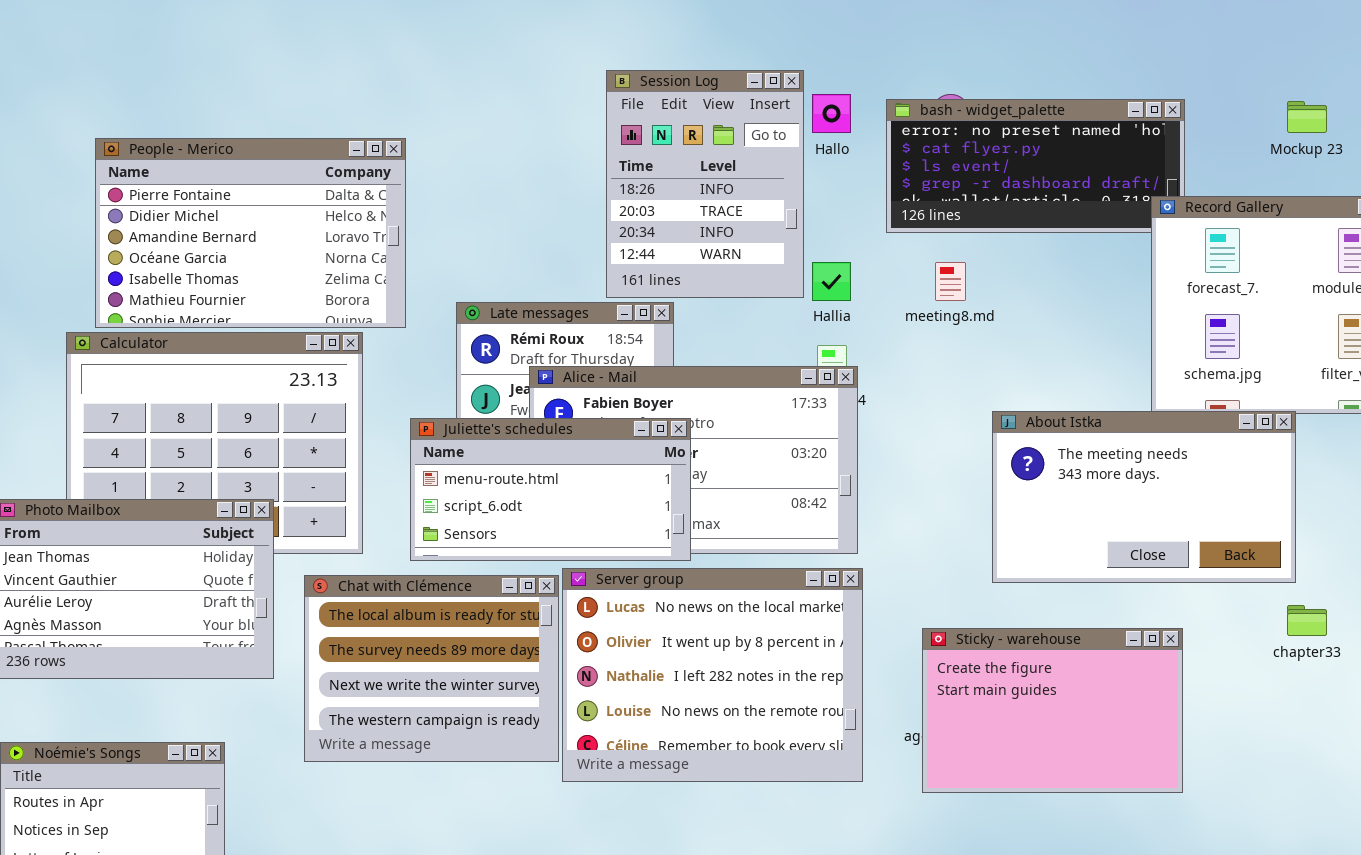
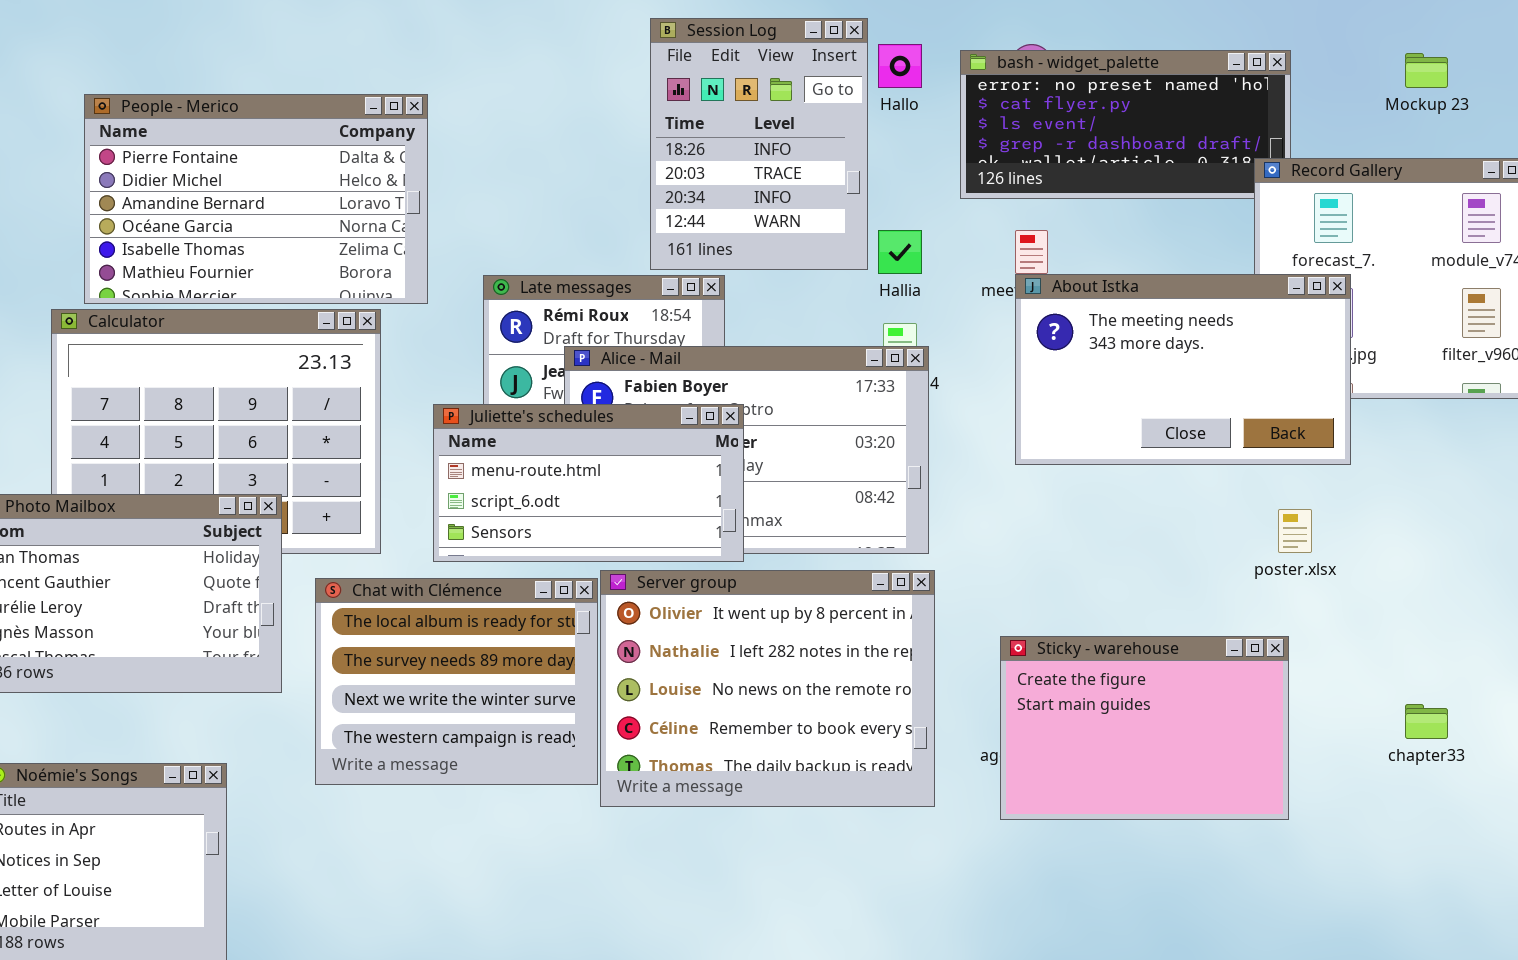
About Istka: [992,411,1296,583] -> [1015,274,1351,465], moved
Server group: [562,568,863,782] -> [600,570,935,807], scrolled down 1 row
chapter33: [1287,605,1327,636] -> [1405,704,1448,739], moved

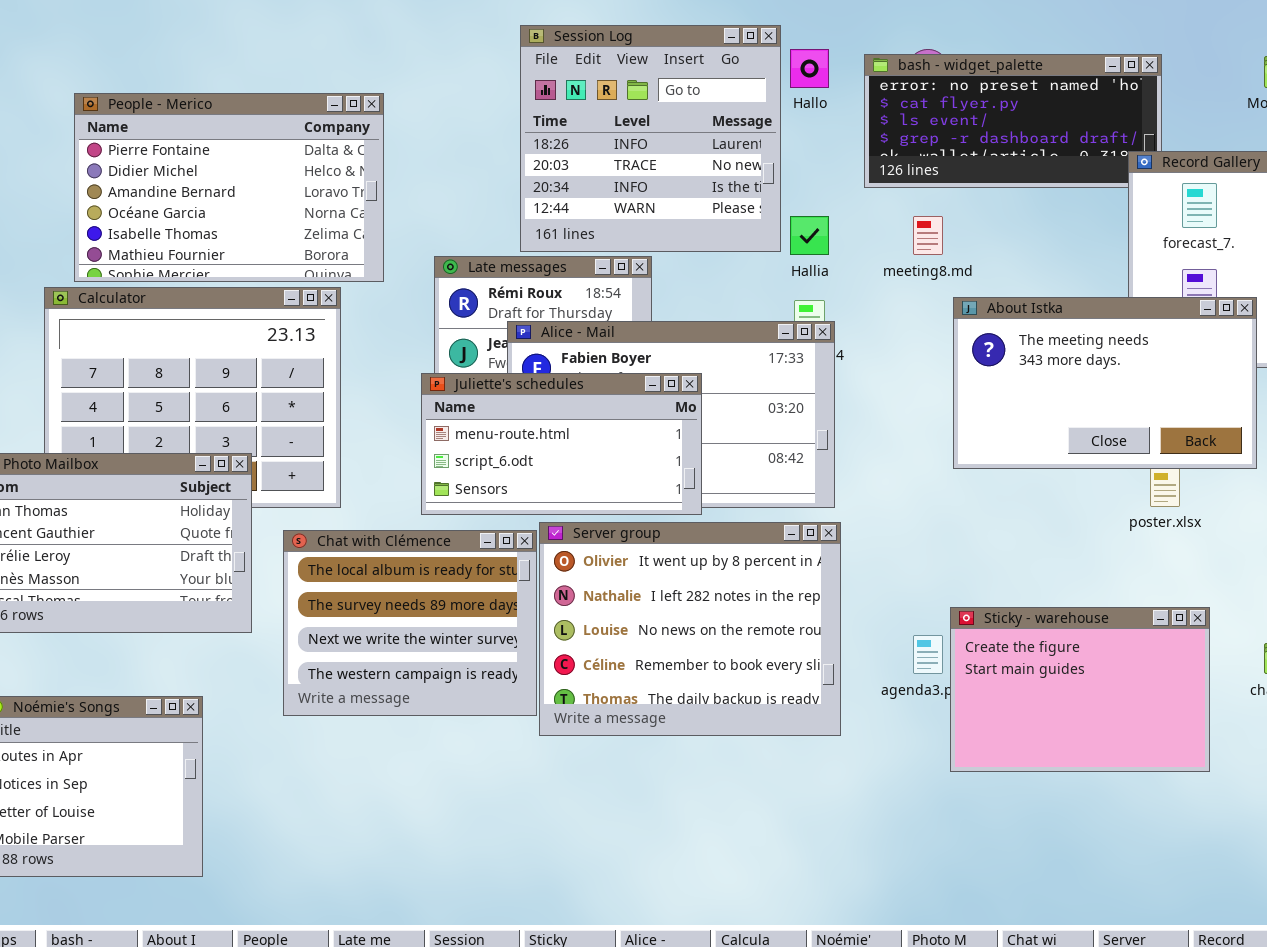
Session Log: [650,18,868,270] -> [520,25,781,252], resized
About Istka: [1015,274,1351,465] -> [953,297,1257,469], moved
Juliette's schedules: [433,404,744,562] -> [421,373,702,515], moved
Sticky - warehouse: [1000,636,1289,820] -> [950,607,1210,772], moved

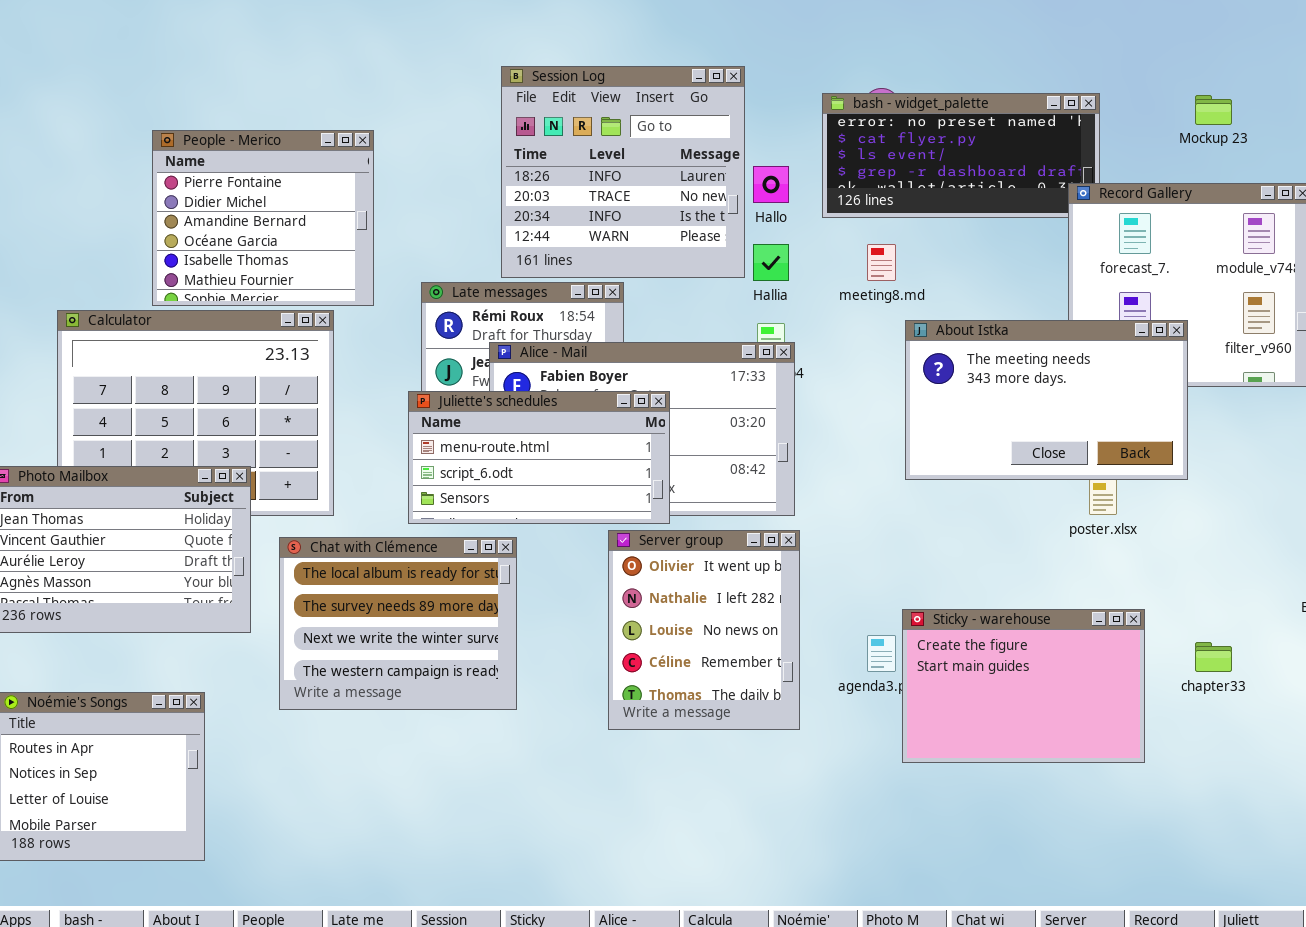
Hallo: [790,49,829,88] -> [753,166,789,203], moved
People - Merico: [74,93,384,282] -> [152,130,374,306], resized
Server group: [539,522,841,736] -> [608,530,800,730], resized

